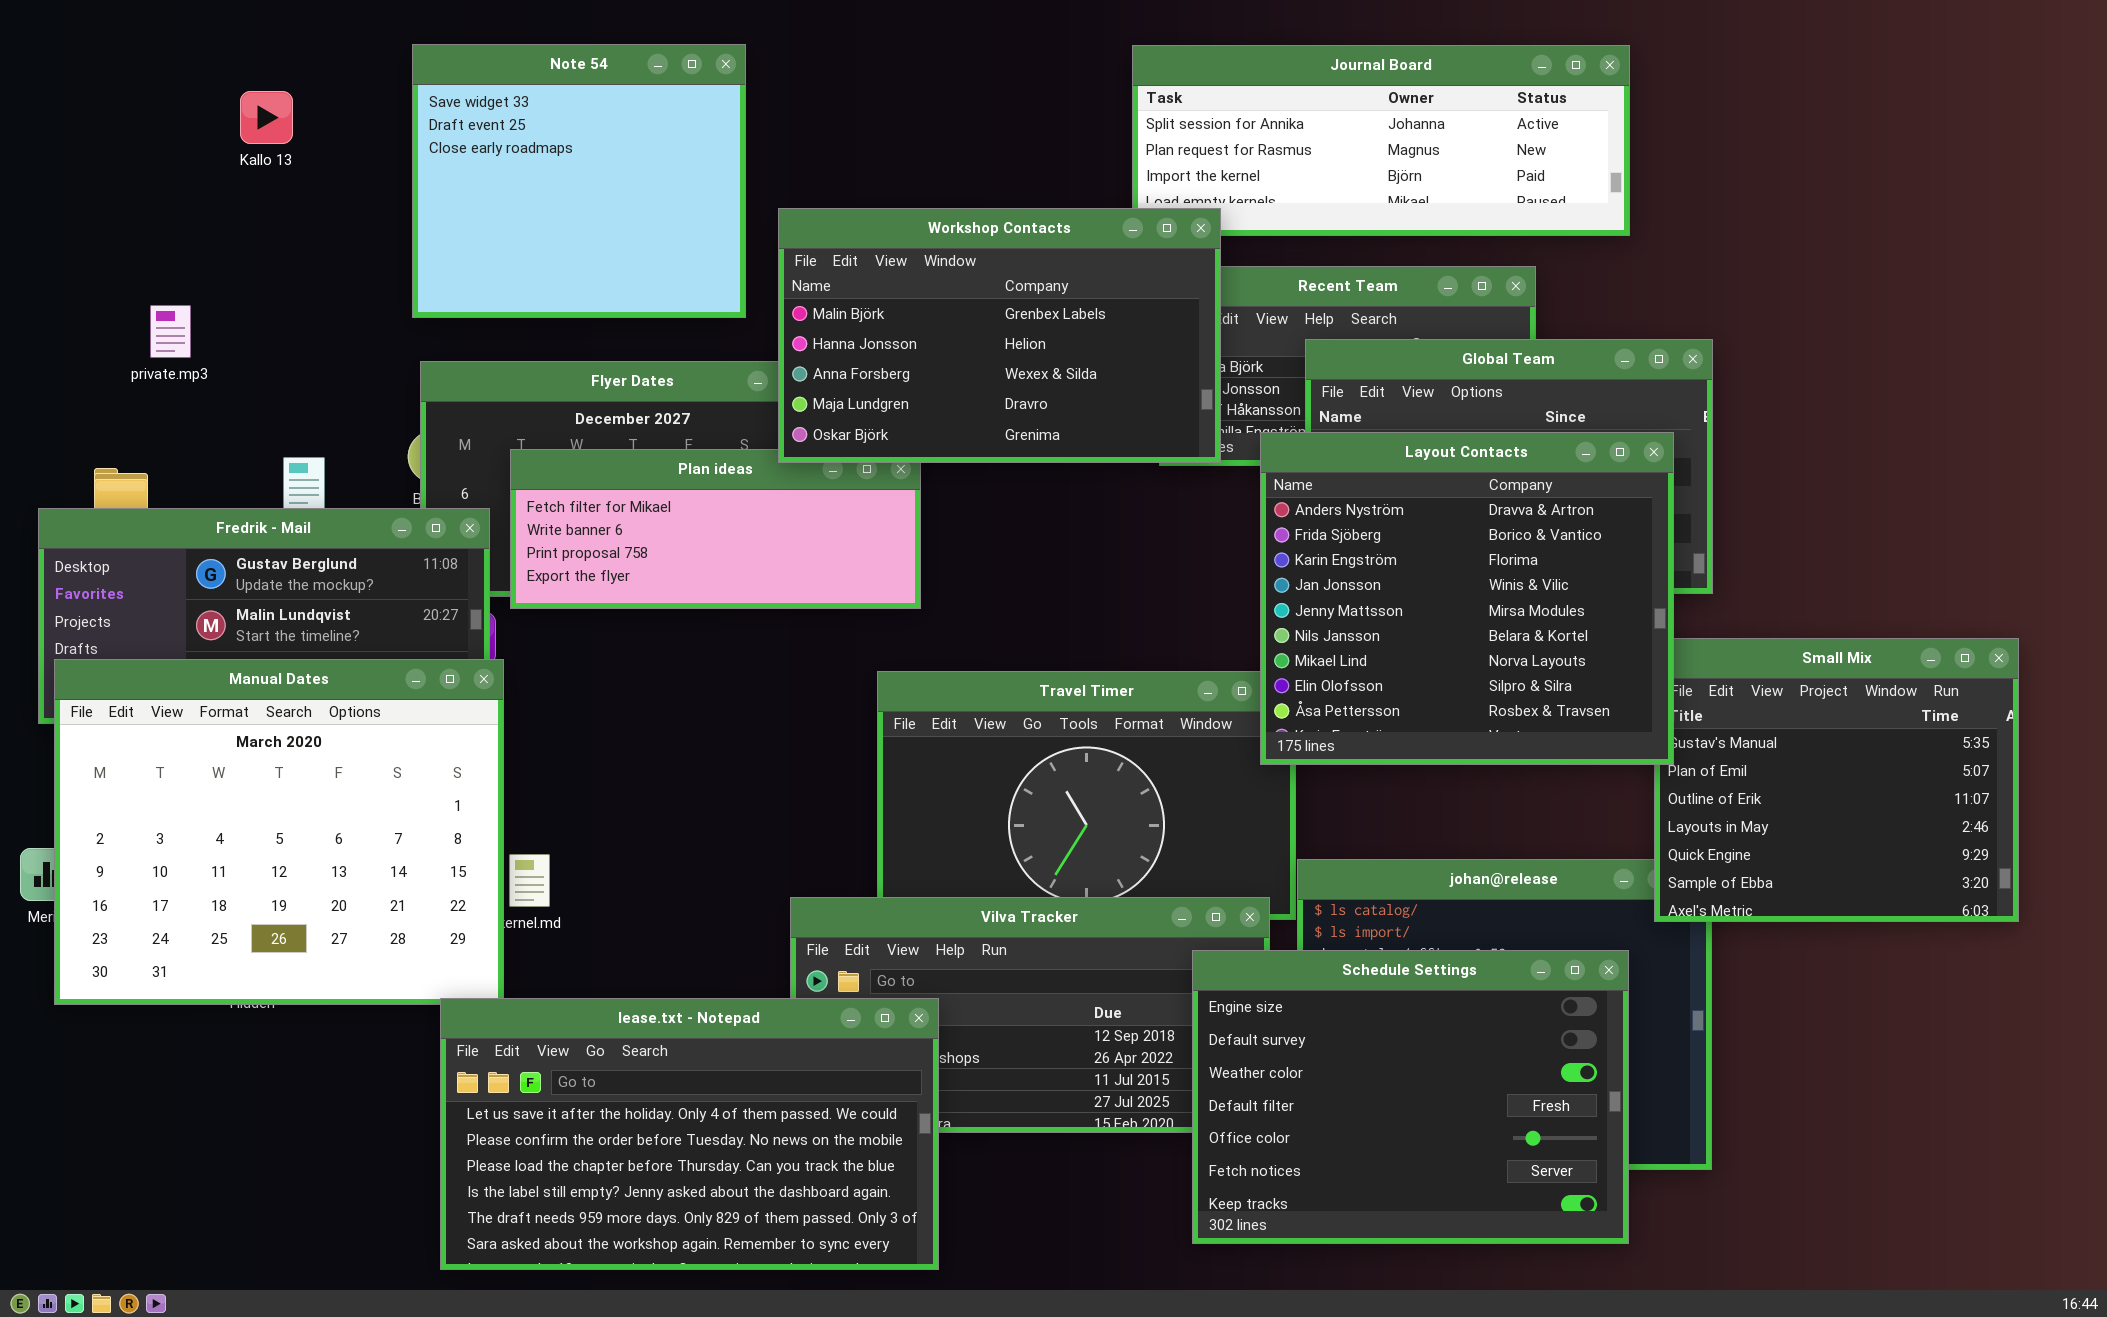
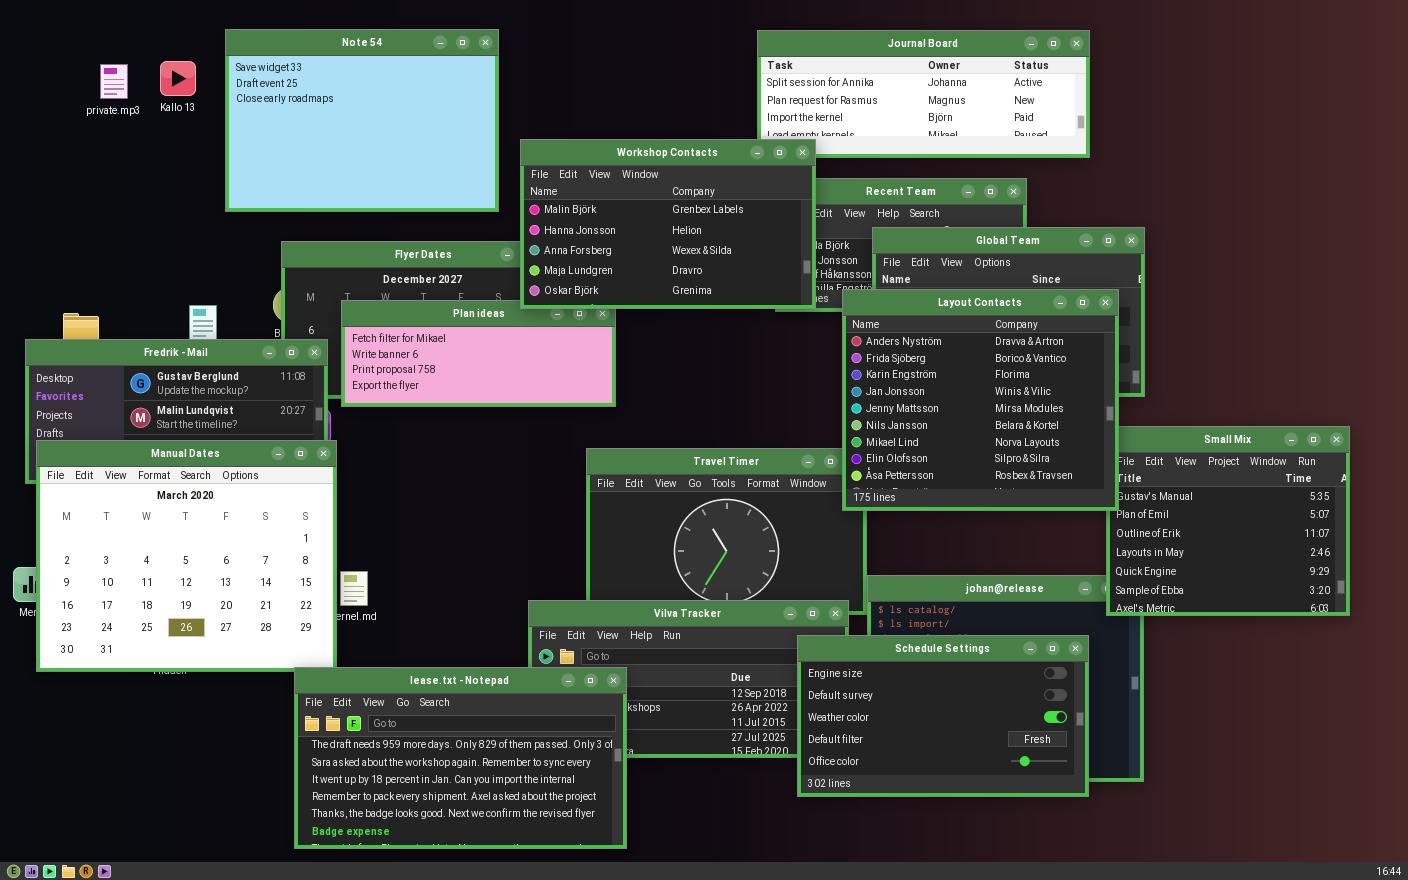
Note 54: [412,44,746,318] -> [225,29,499,212], resized
private.mp3: [150,305,191,358] -> [100,64,128,99], moved
Schedule Settings: [1192,950,1629,1244] -> [797,635,1089,797], resized
lease.txt - Notepad: [440,998,939,1270] -> [294,667,627,849], scrolled down 4 rows

